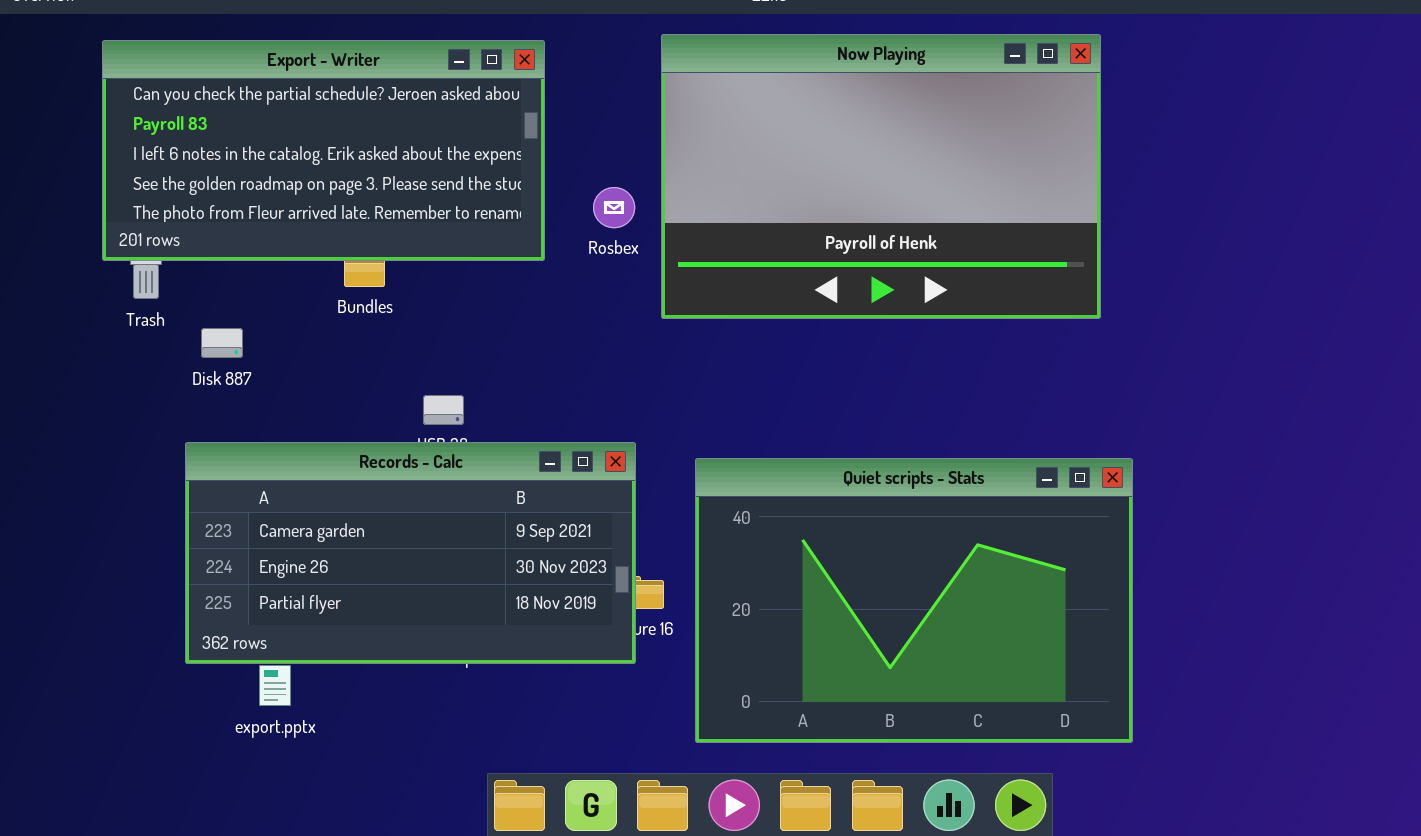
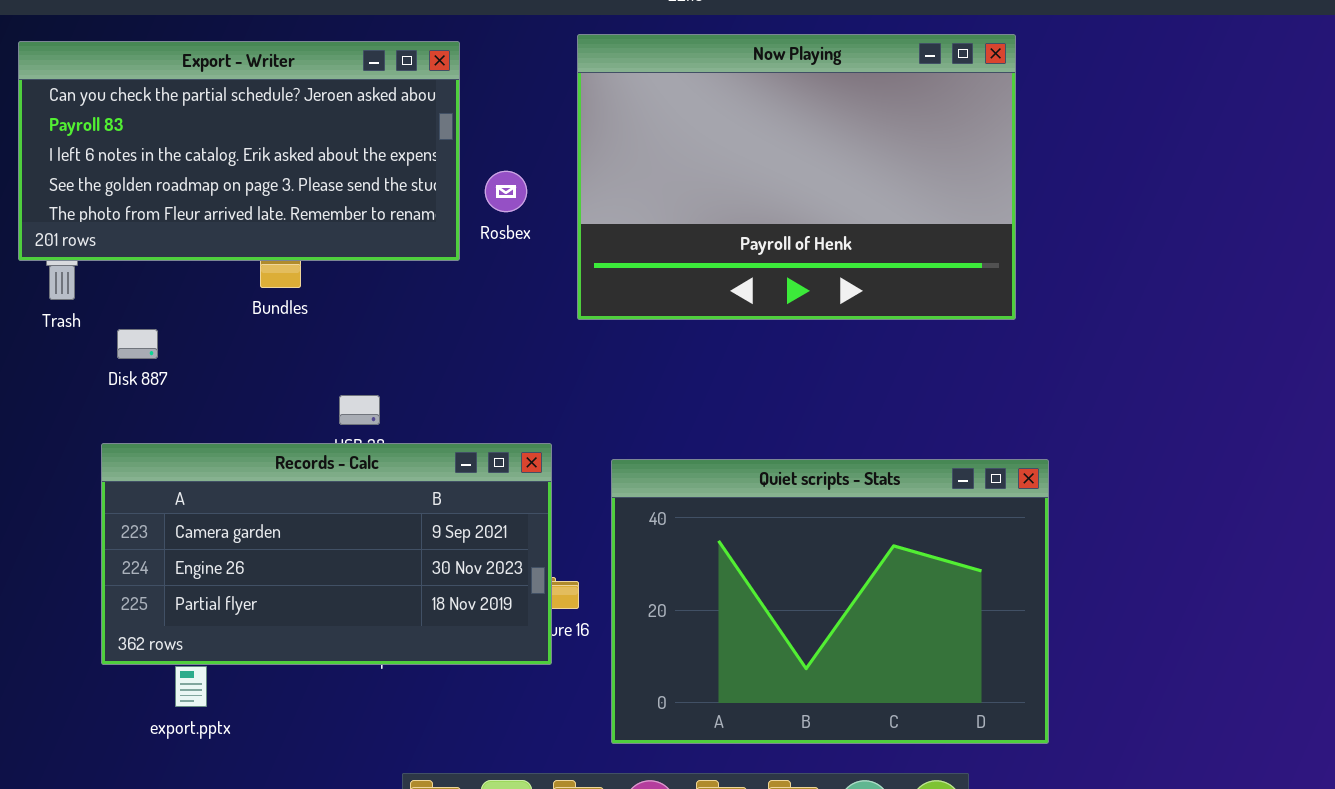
Rosbex: [593,187,635,228] -> [485,171,527,212], moved

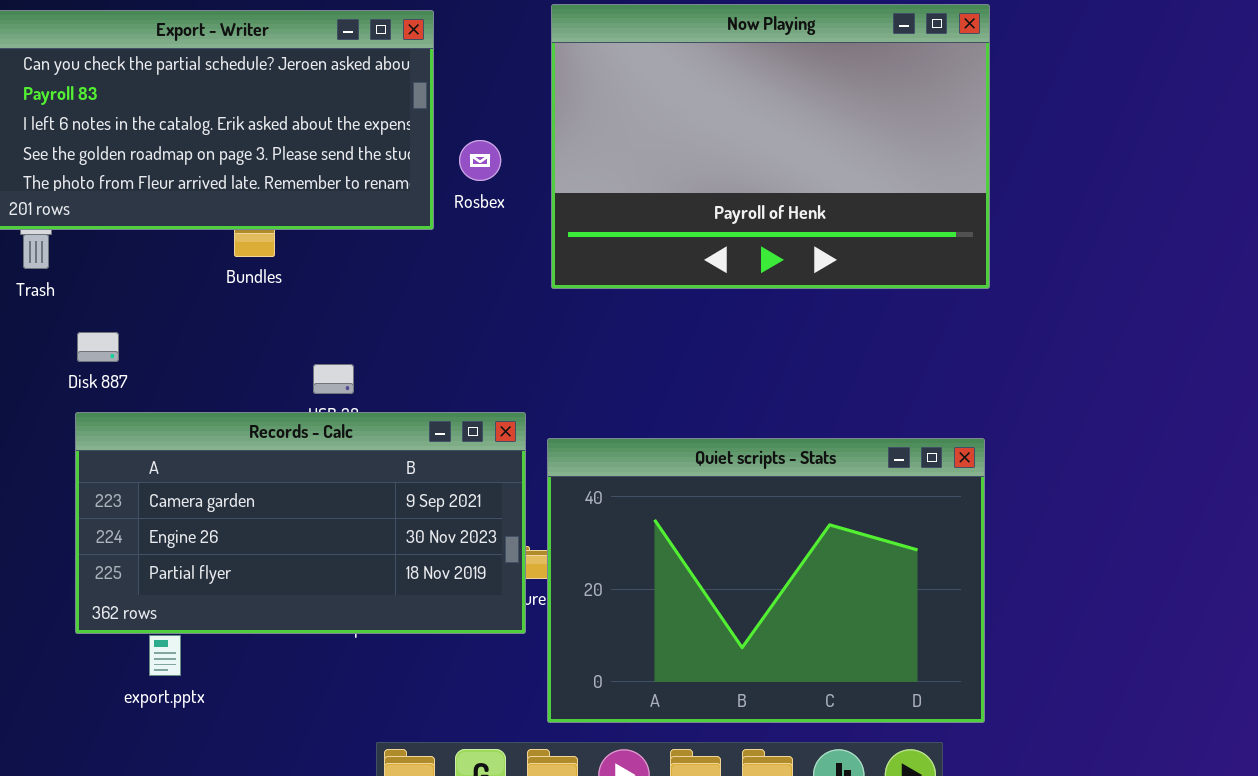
Disk 887: [117,329,158,359] -> [77,332,119,362], moved
Quiet scripts - Stats: [611,459,1049,744] -> [547,438,985,723], moved

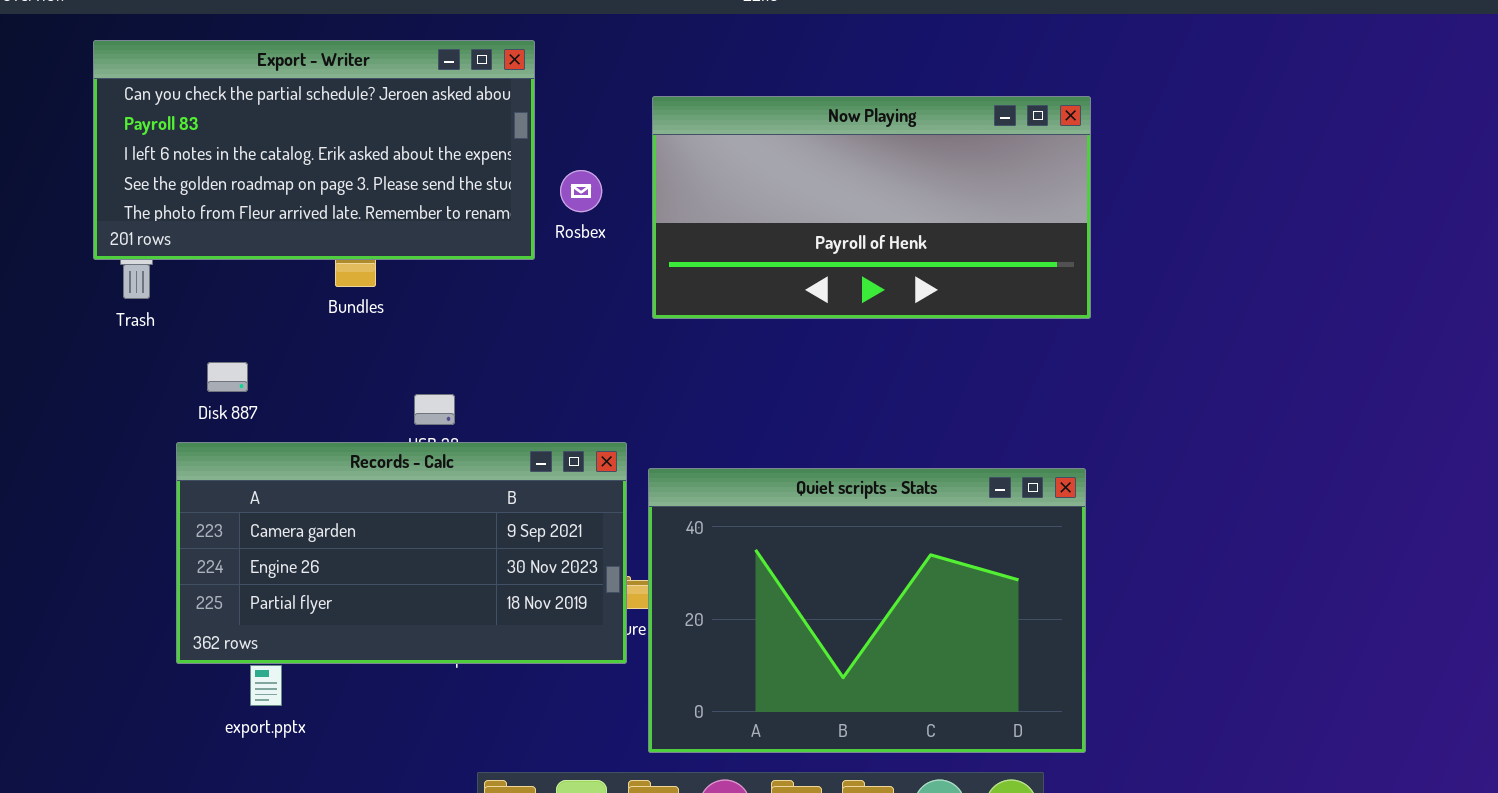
Now Playing: [551,4,990,289] -> [652,96,1091,319], resized
Disk 887: [77,332,119,362] -> [207,362,248,392], moved

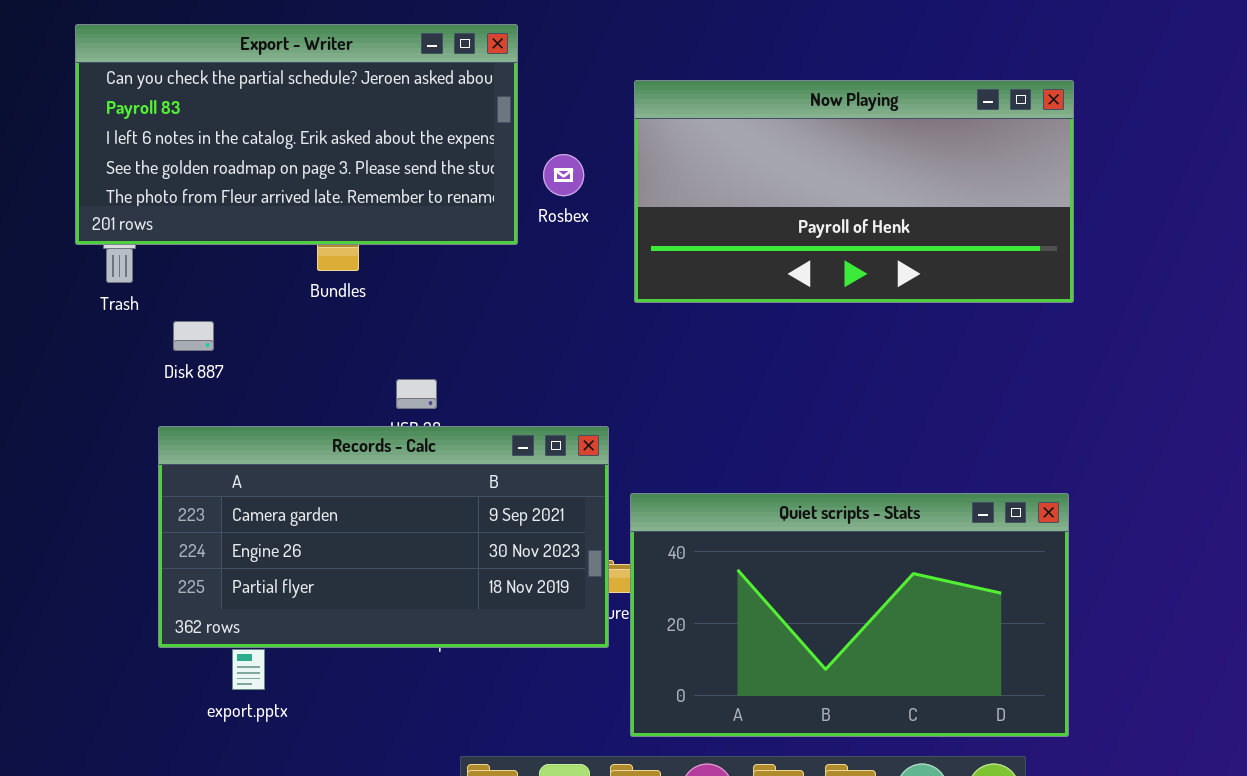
Disk 887: [207,362,248,392] -> [173,321,214,351], moved
Quiet scripts - Stats: [648,468,1086,753] -> [630,493,1069,737], resized

